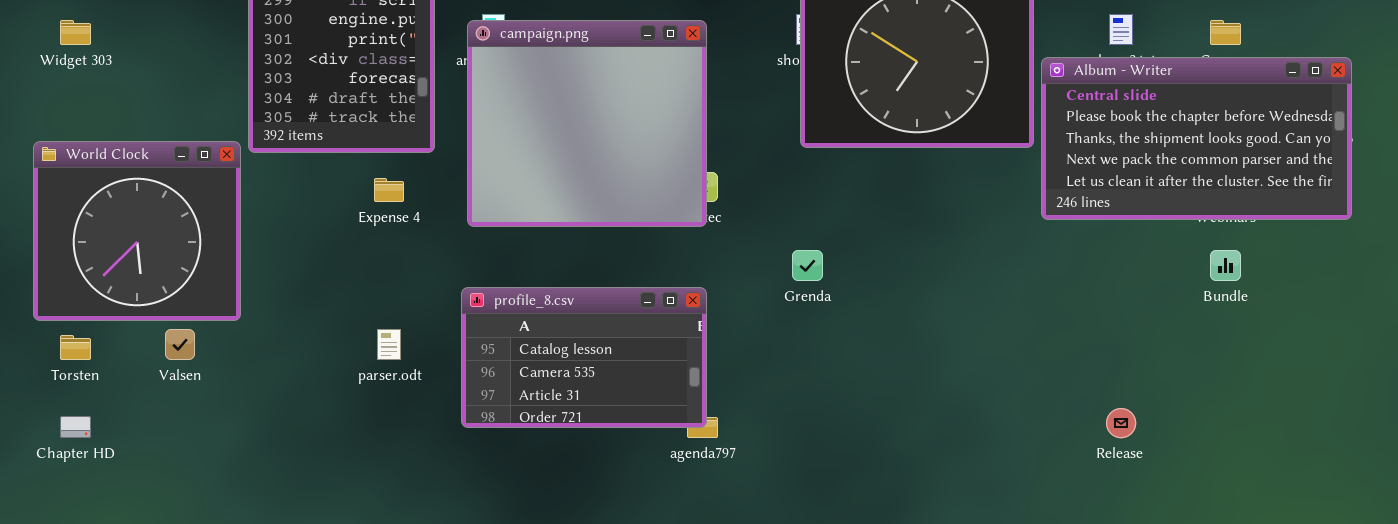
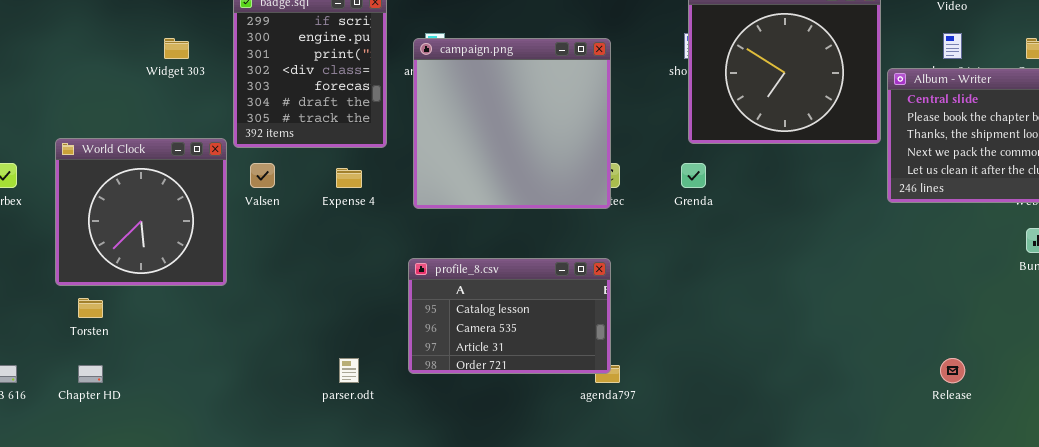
Widget 303: [60,20,91,45] -> [164,38,189,59], moved
Grenda: [792,250,823,281] -> [681,163,706,188], moved
Valsen: [165,329,195,360] -> [250,163,275,188], moved
parser.odt: [377,329,401,360] -> [339,358,359,383], moved

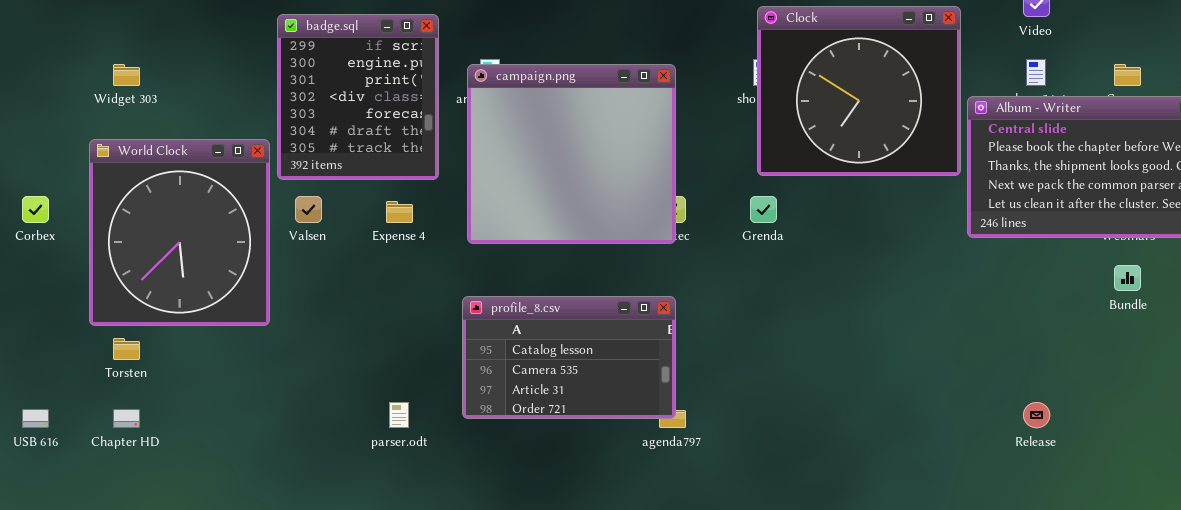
Widget 303: [164,38,189,59] -> [113,64,140,86], moved
World Clock: [55,138,227,286] -> [89,139,270,326], resized

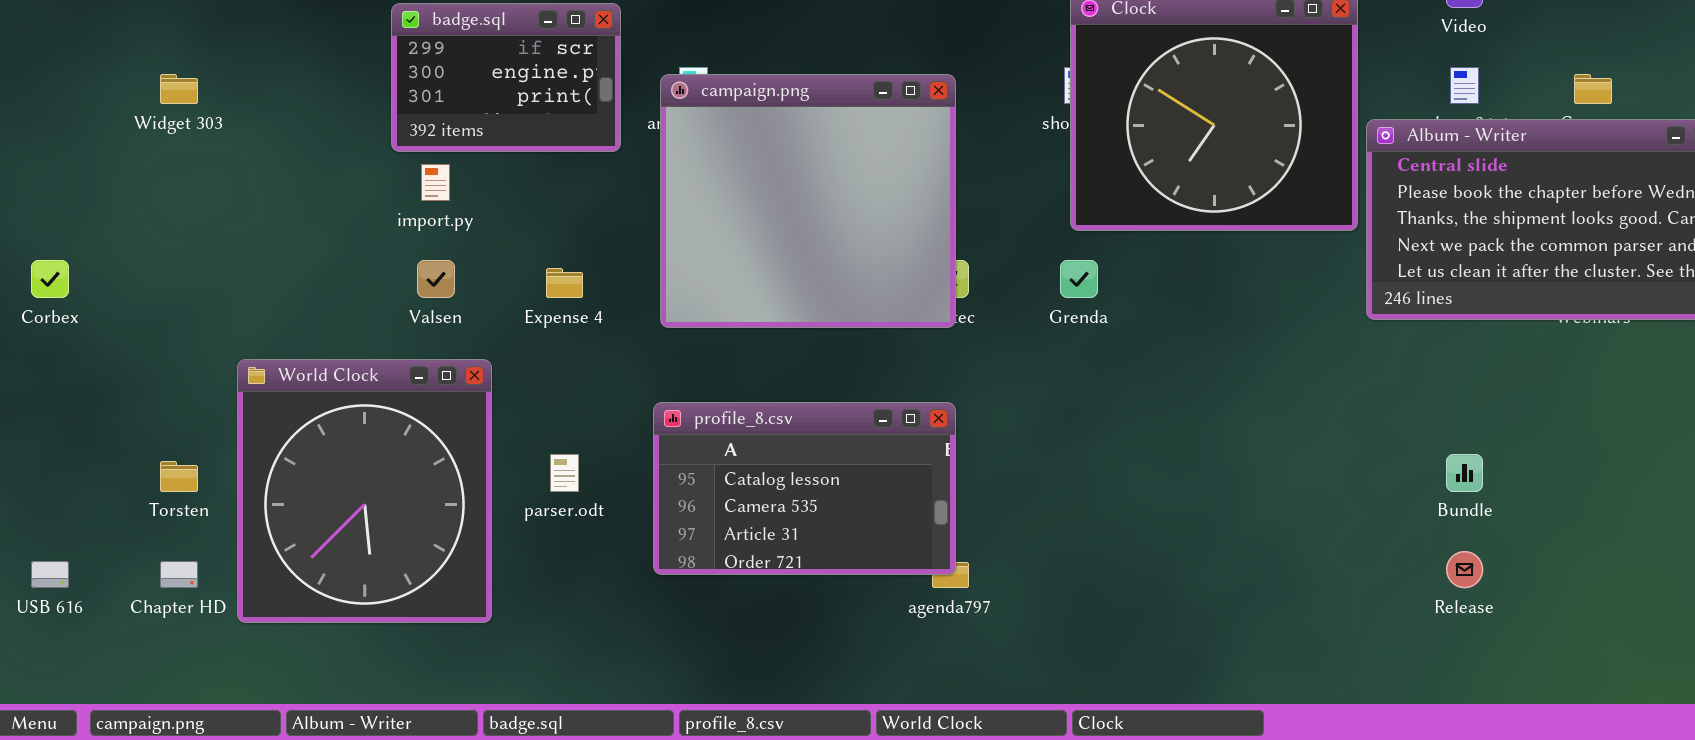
badge.sql: [277,14,439,180] -> [391,3,621,152], resized
World Clock: [89,139,270,326] -> [237,359,492,623], moved
Bundle: [1114,265,1141,291] -> [1446,454,1483,492], moved
parser.odt: [389,402,409,428] -> [550,454,579,492], moved

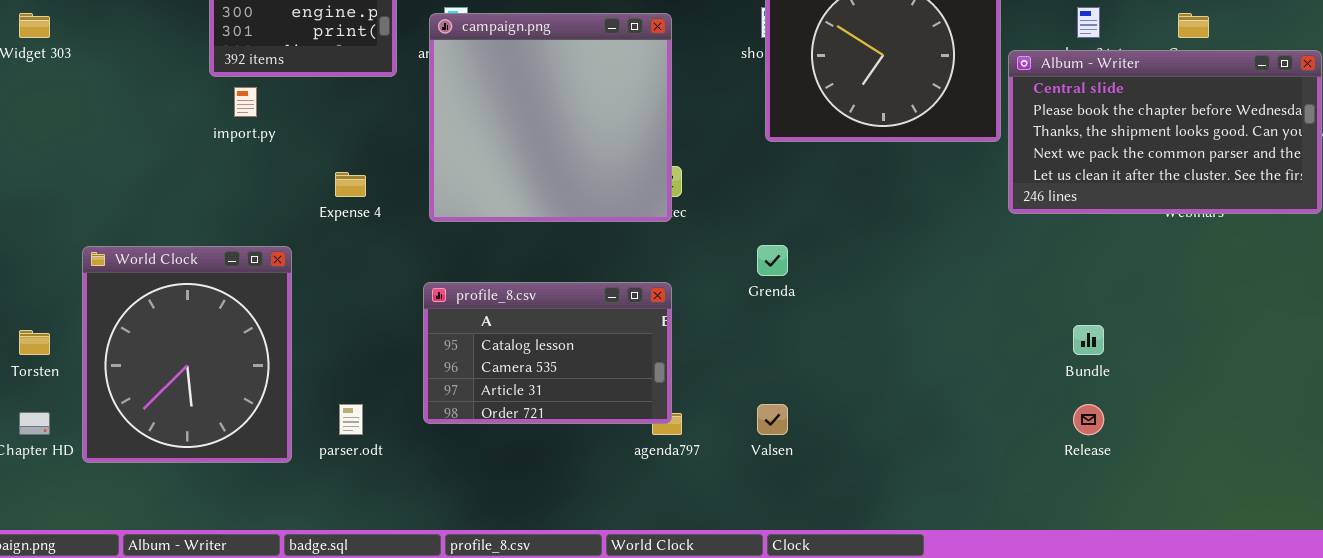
Valsen: [417,260,455,298] -> [757,404,788,435], moved
Grenda: [1060,260,1098,298] -> [757,245,788,276], moved
parser.odt: [550,454,579,492] -> [339,404,363,435], moved

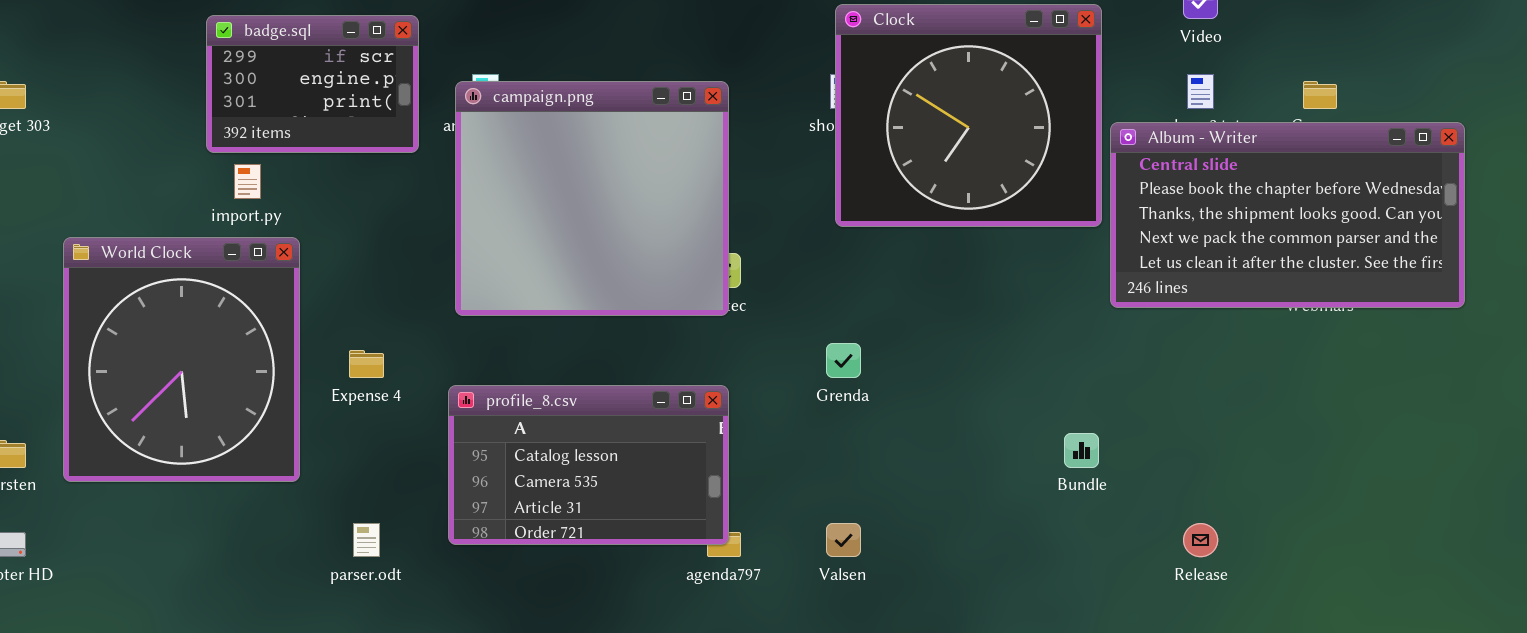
Expense 4: [335,172,366,197] -> [349,350,384,378], moved
World Clock: [82,246,292,463] -> [63,237,300,482], moved
Bundle: [1073,325,1104,355] -> [1064,433,1099,468], moved

